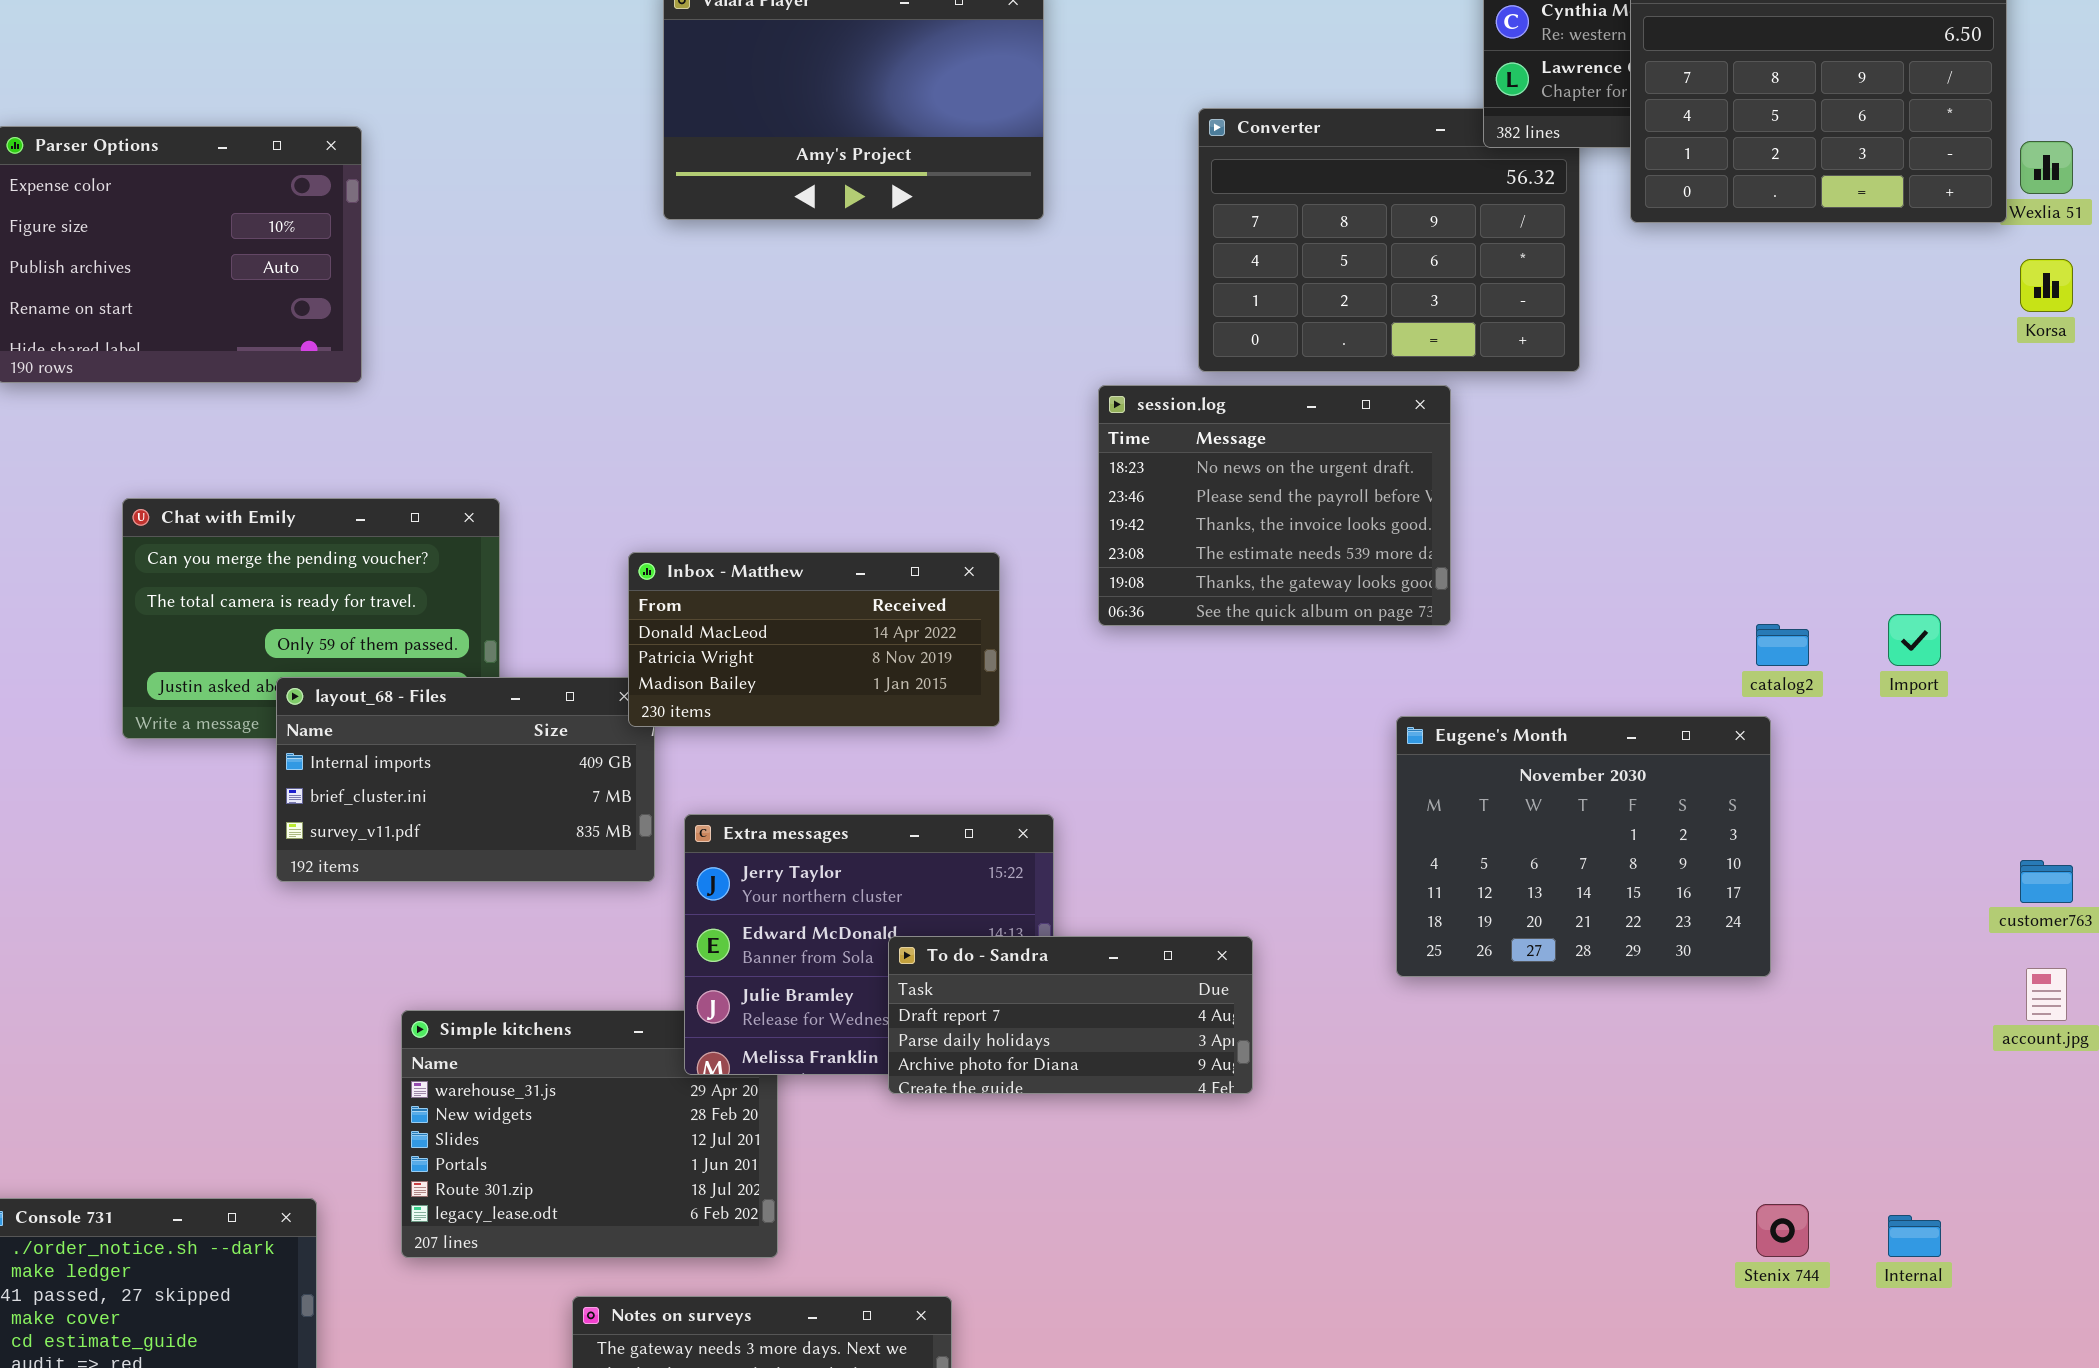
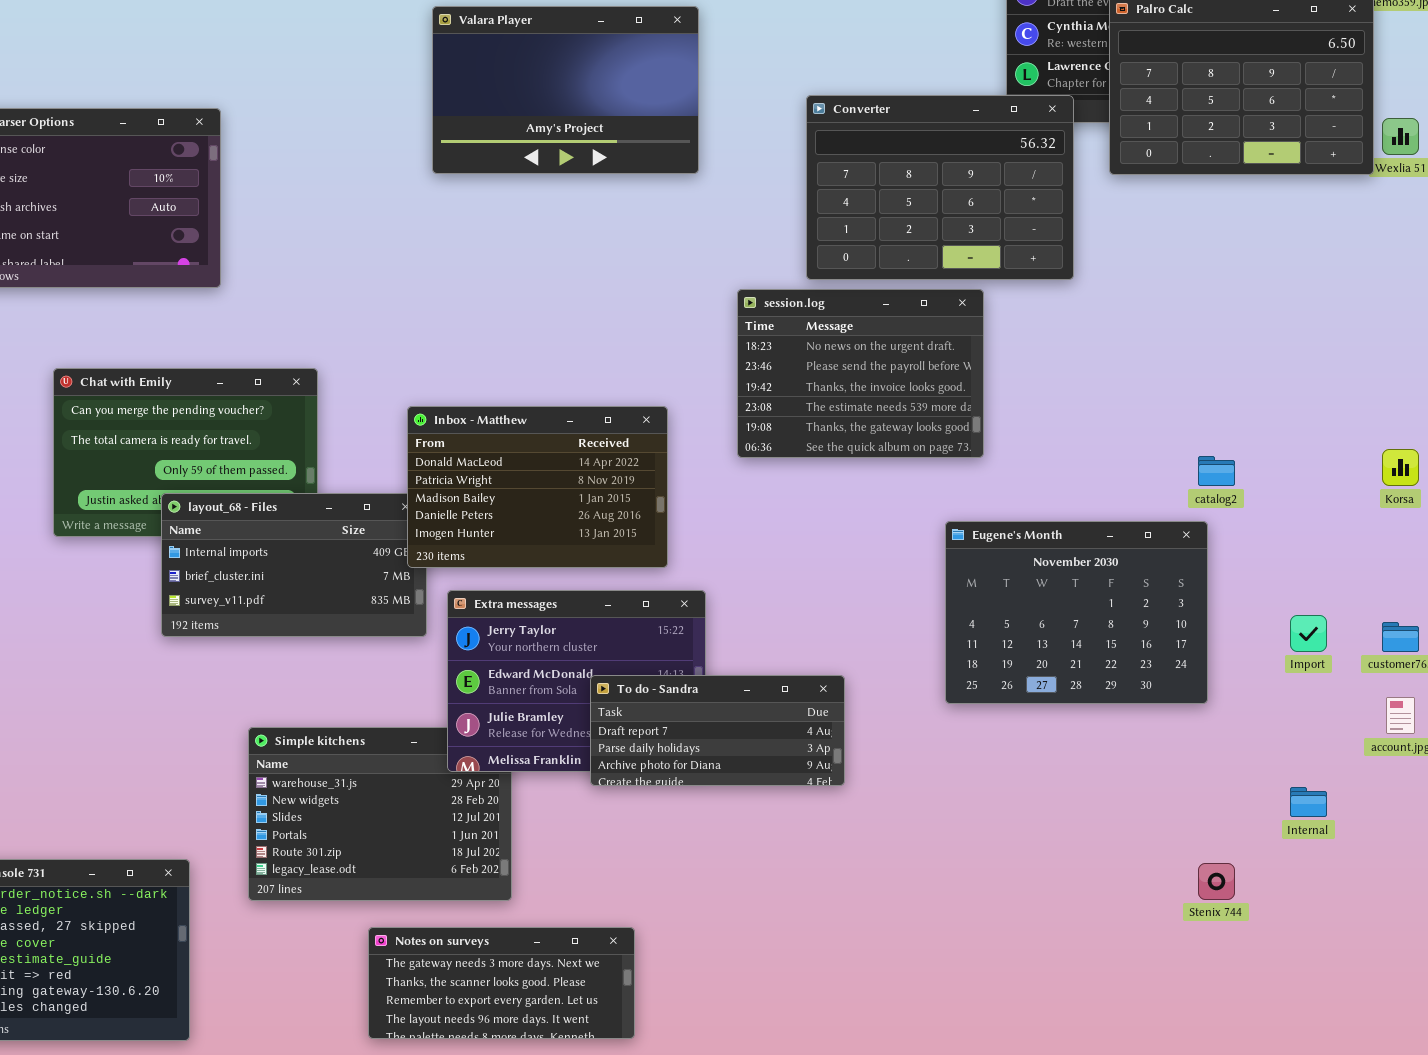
Converter: [1198,108,1580,372] -> [806,95,1074,280], raised
Korsa: [2020,259,2073,312] -> [1382,449,1419,486], moved
Inbox - Matthew: [628,552,1000,727] -> [407,406,668,568], resized
Import: [1888,614,1941,666] -> [1290,615,1327,652], moved
Internal: [1888,1215,1941,1257] -> [1290,787,1327,817], moved

